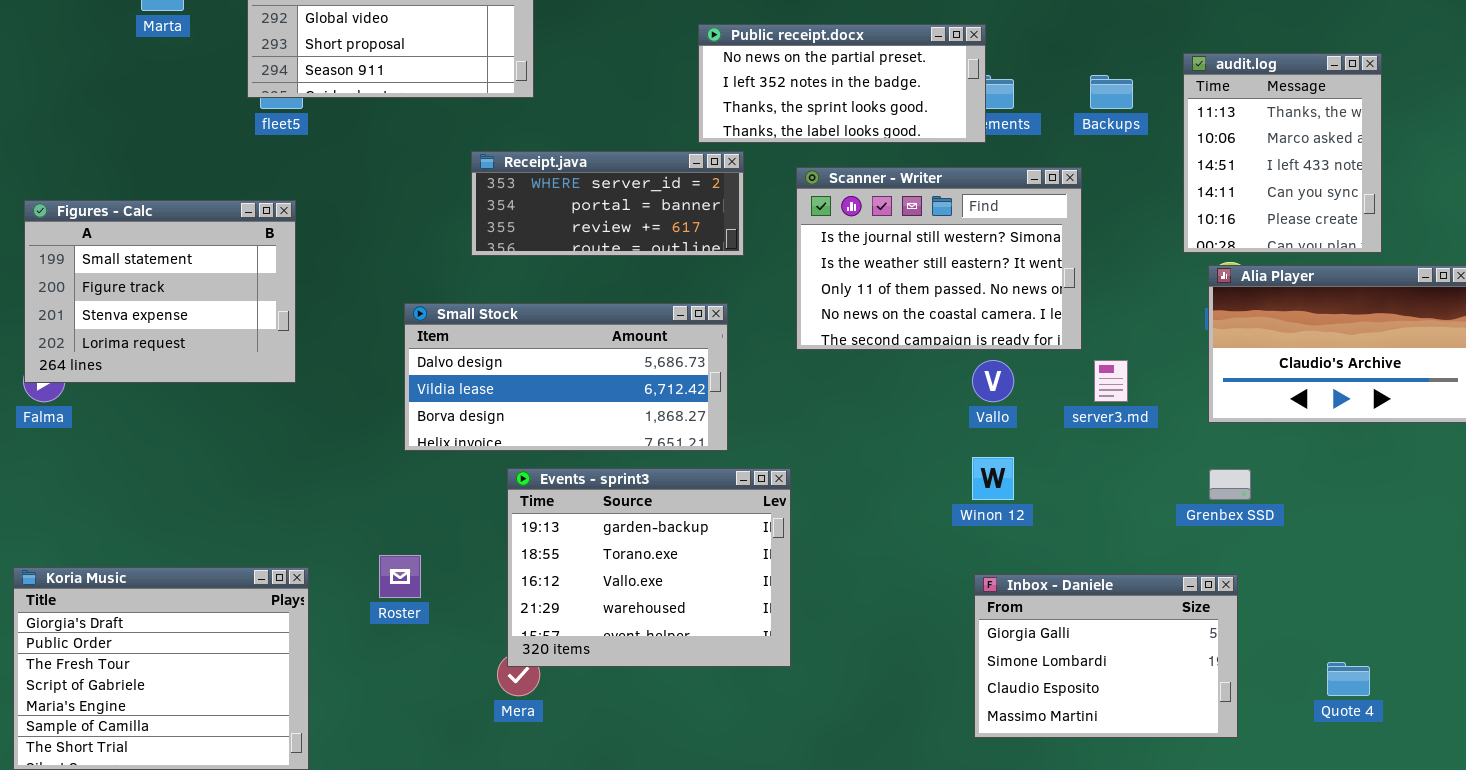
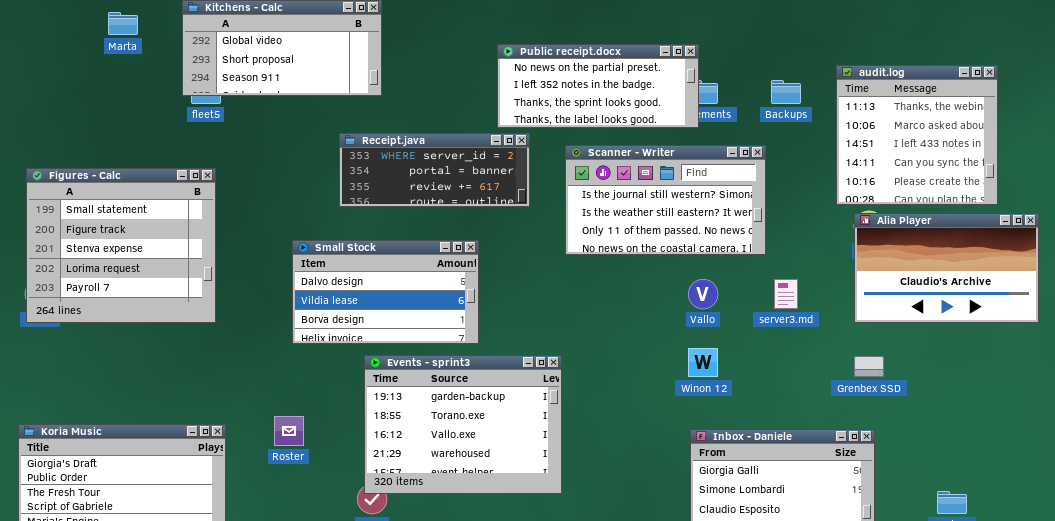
audit.log: [1183,53,1382,253] -> [836,65,998,205], resized
Scanner - Writer: [796,167,1082,350] -> [565,145,766,255], resized
Figures - Calc: [24,200,296,383] -> [26,168,216,323], resized
Small Stock: [404,303,728,451] -> [292,240,479,344], resized

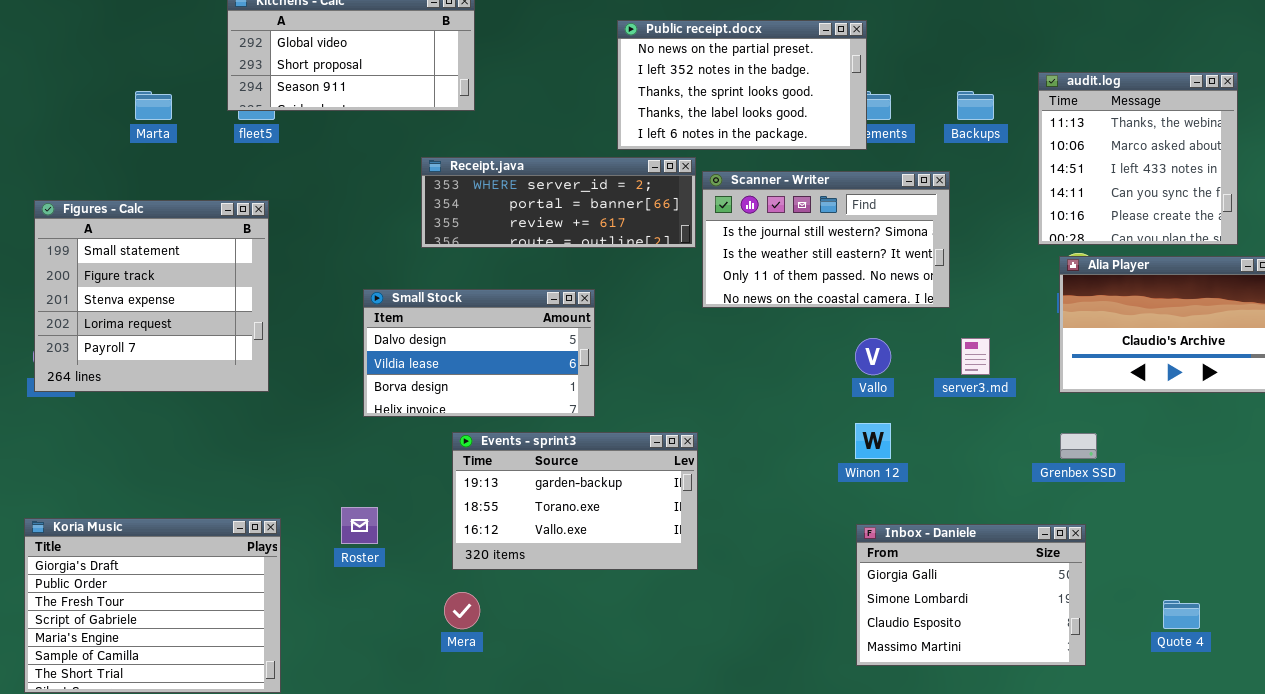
Marta: [108,12,138,35] -> [135,91,172,120], moved
Public receipt.docx: [497,44,699,128] -> [617,20,867,150], resized
Receipt.java: [339,133,530,207] -> [421,157,696,248], resized
Events - sprint3: [364,355,562,494] -> [452,432,698,570], resized

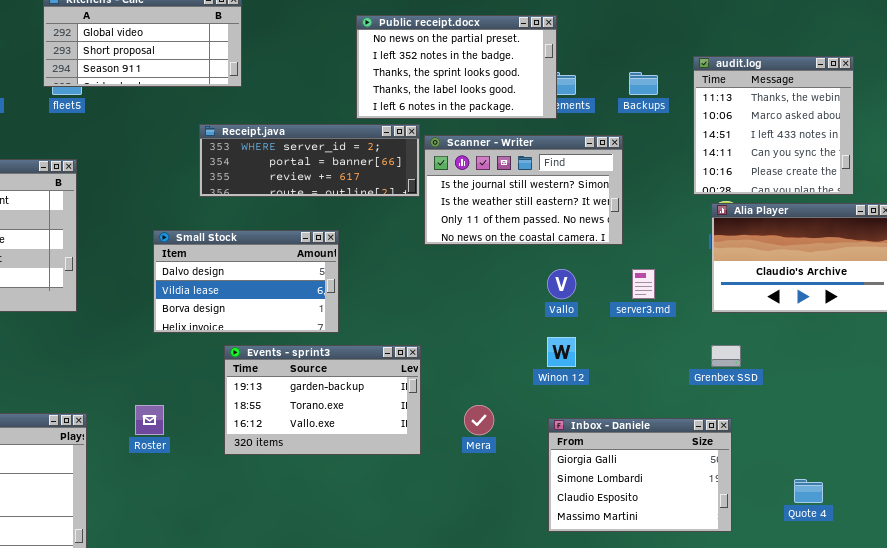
Mera: [444,592,480,629] -> [464,405,494,435], moved

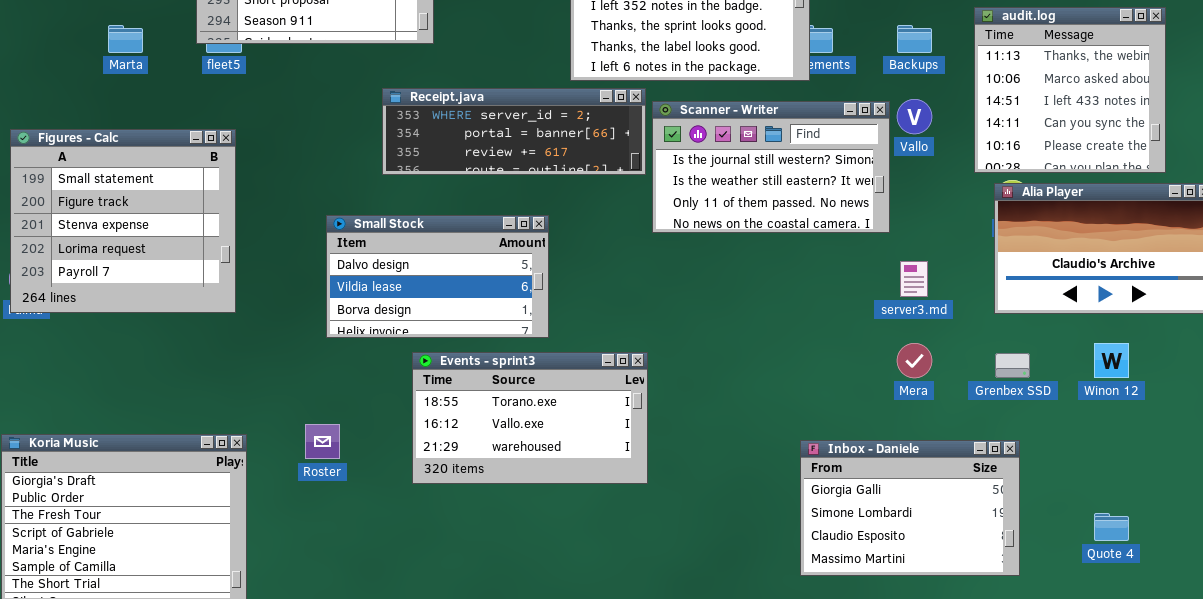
Vallo: [547,269,576,299] -> [897,99,932,134], moved
Winon 12: [547,337,576,367] -> [1094,343,1129,378], moved
Events - sprint3: [224,345,421,455] -> [412,352,648,484], scrolled down 1 row
Mera: [464,405,494,435] -> [897,343,932,378], moved

